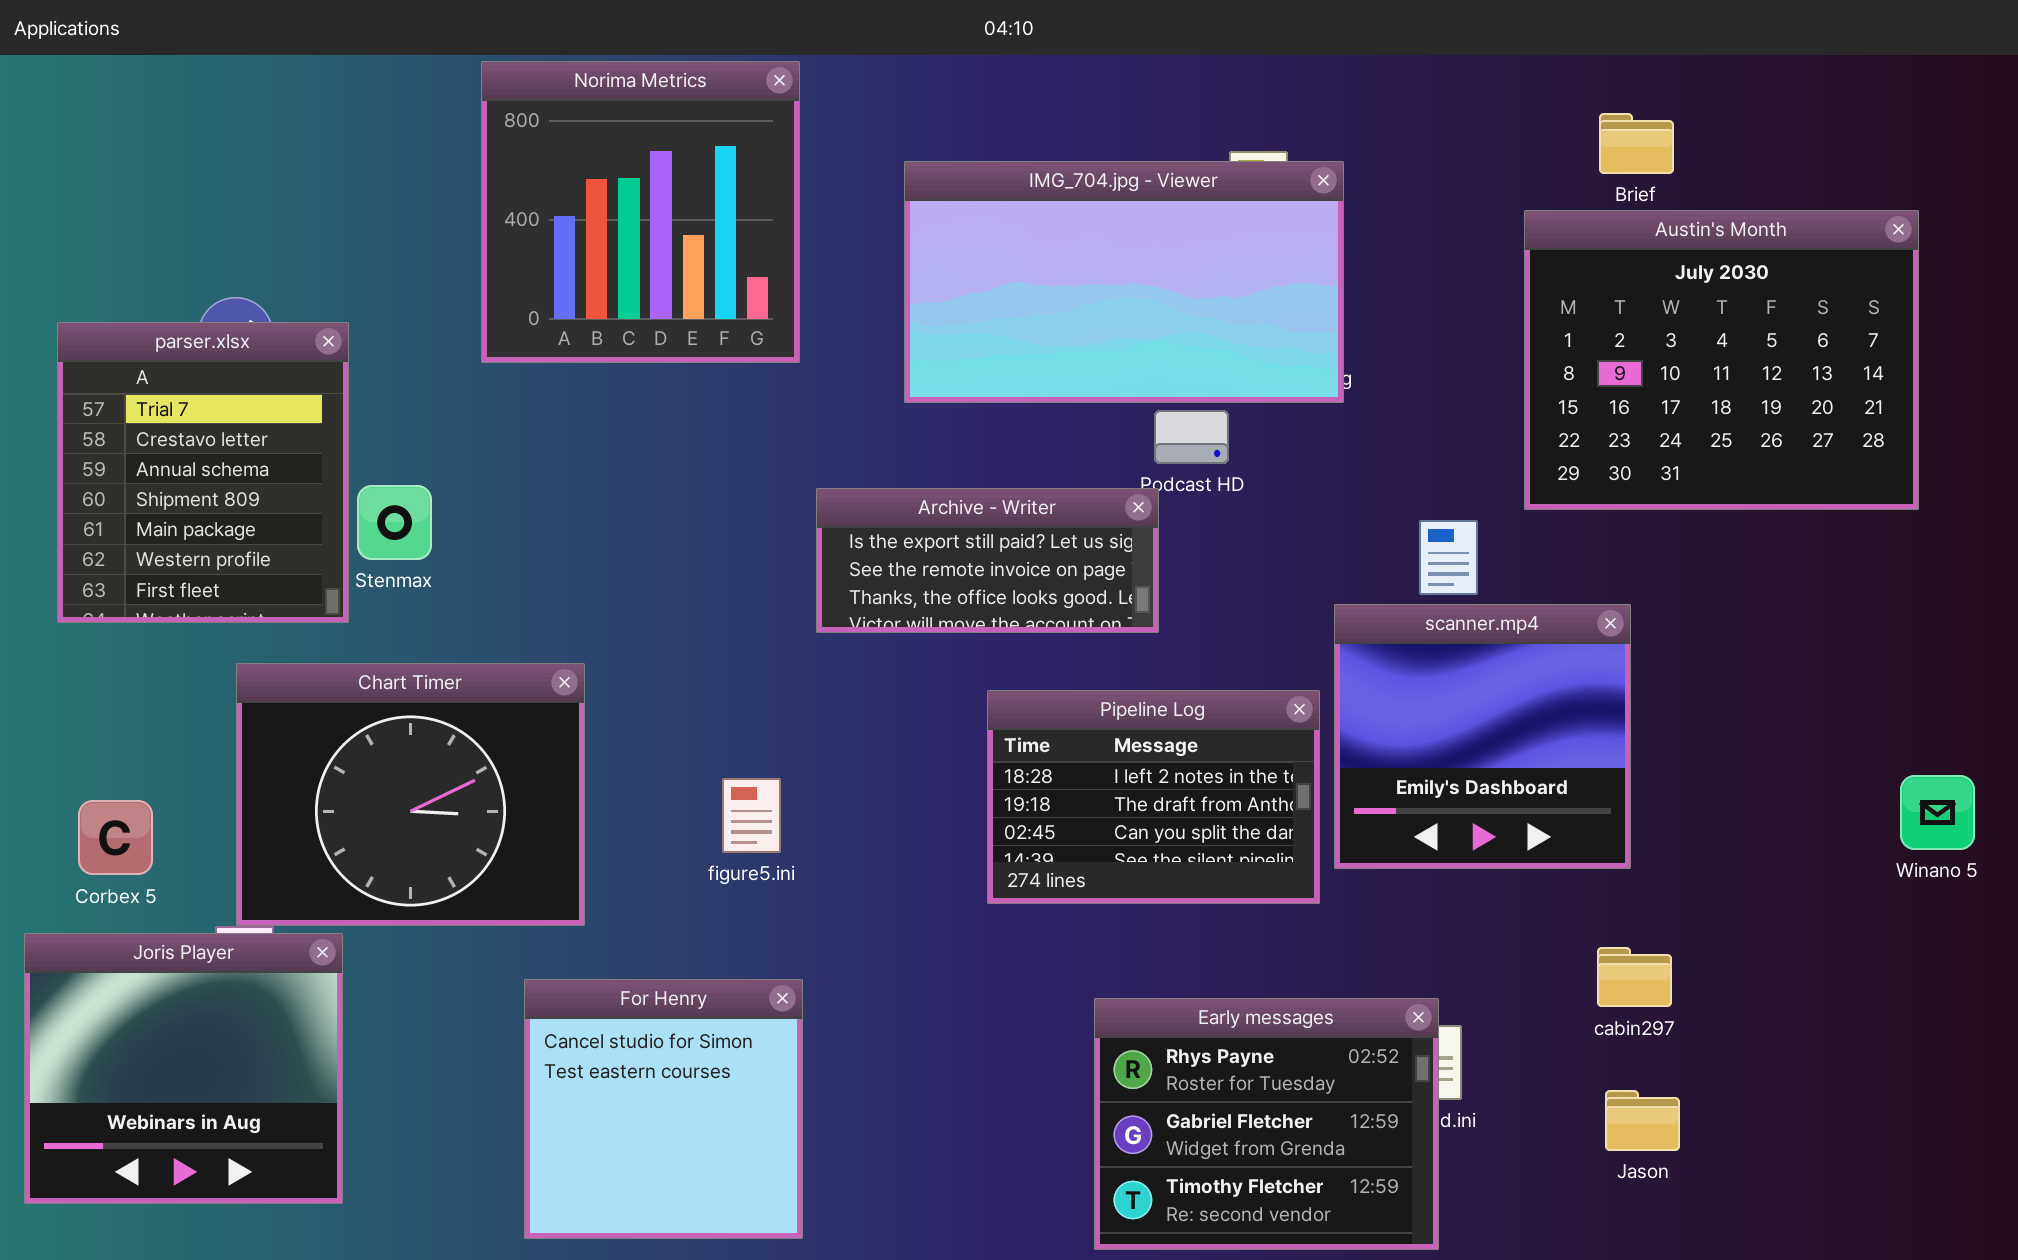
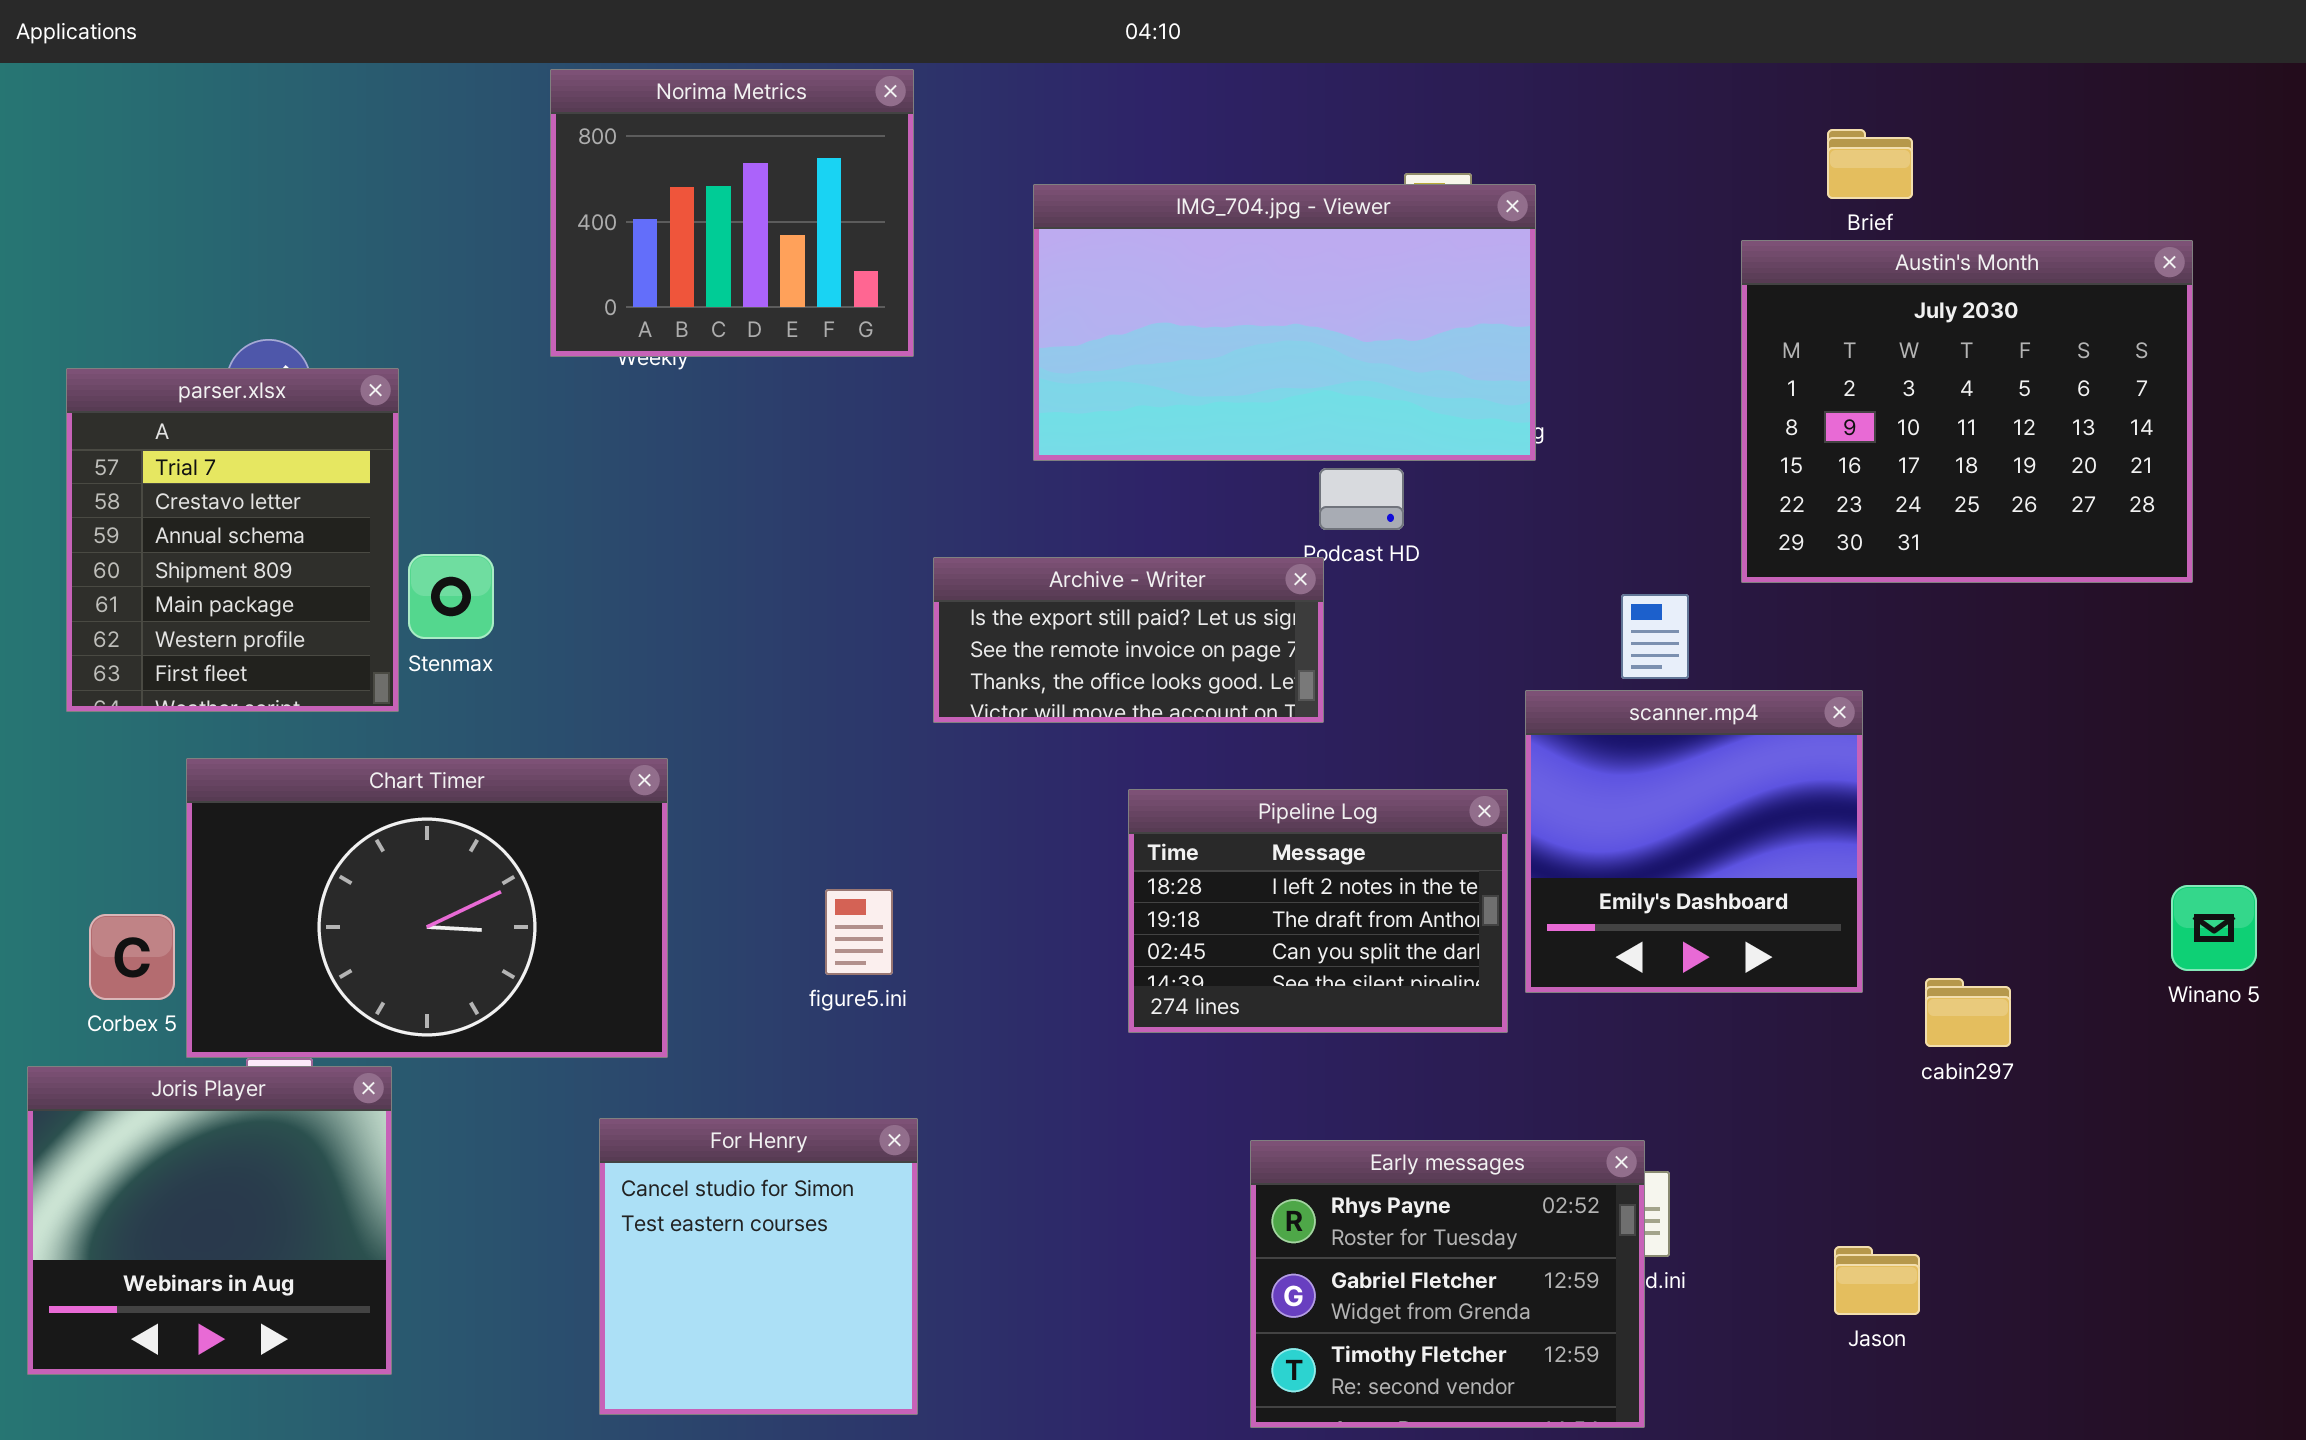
Norima Metrics: [481,61,800,363] -> [550,69,914,357], resized
Chart Timer: [236,663,585,926] -> [186,758,668,1058], resized
cabin297: [1597,947,1672,1007] -> [1925,978,2011,1047], moved

